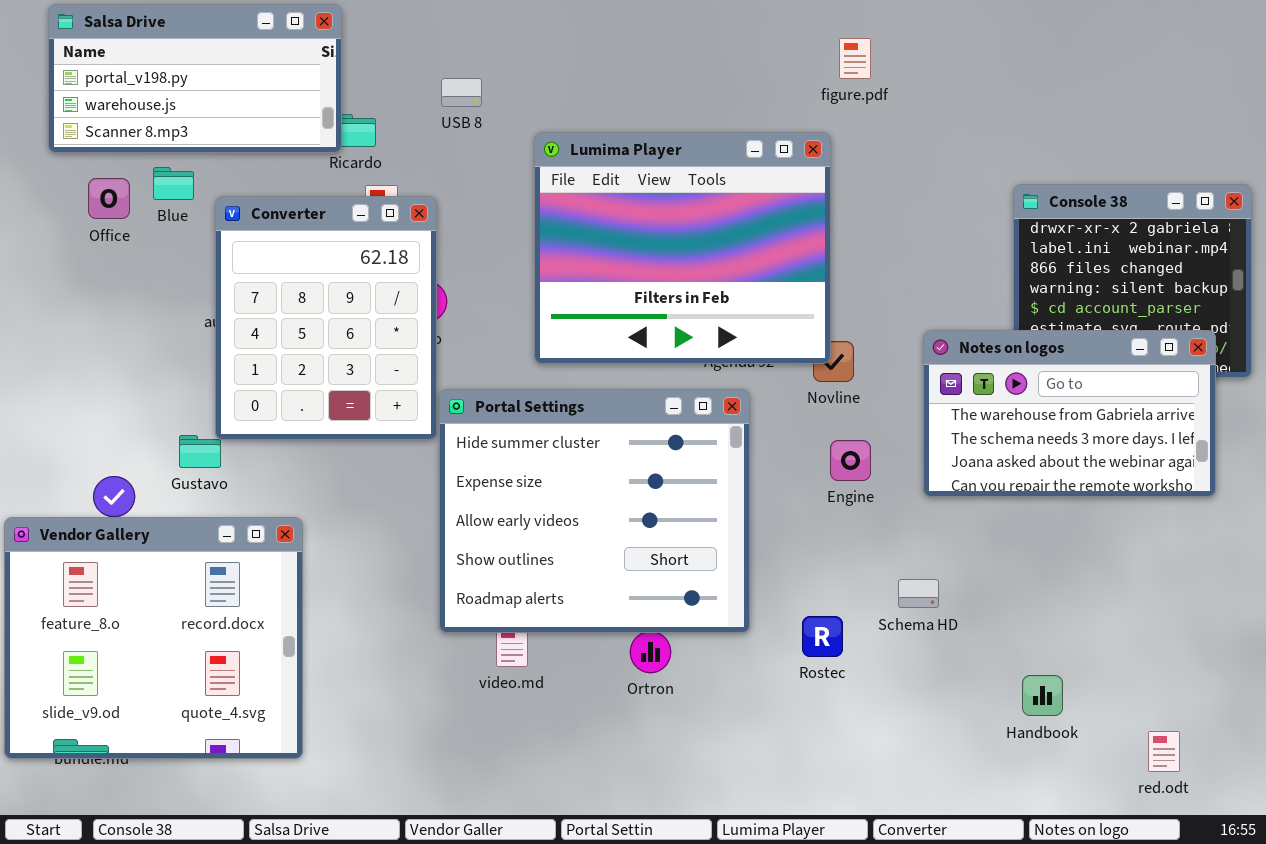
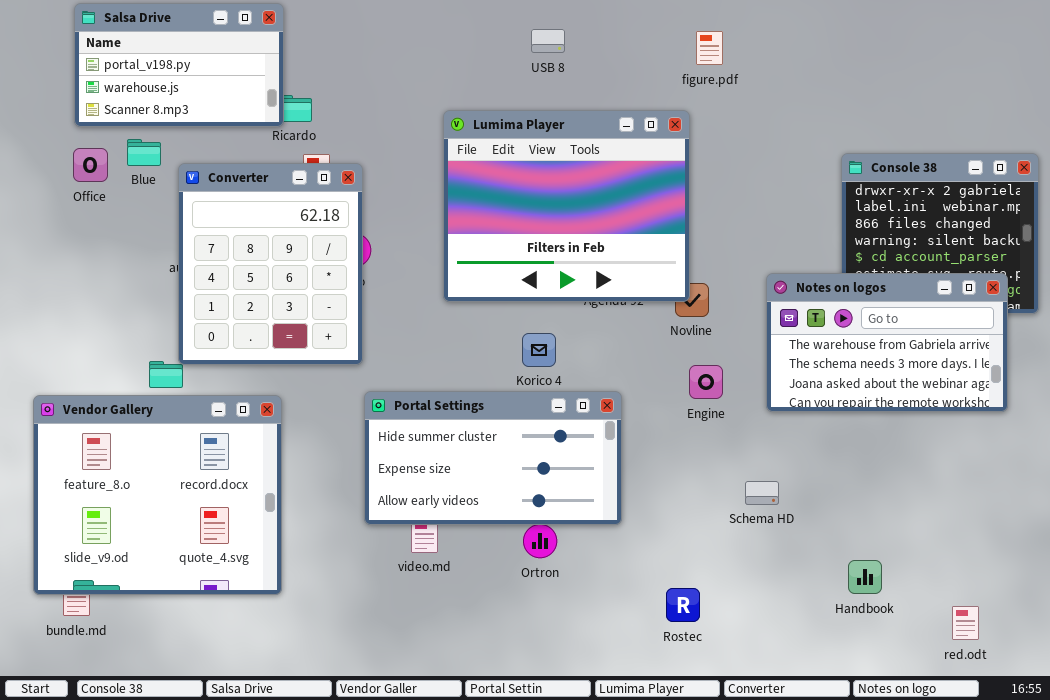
Salsa Drive: [48,4,342,153] -> [74,3,284,127], resized
USB 8: [441,78,482,107] -> [531,29,565,53], moved
Portal Settings: [439,389,750,633] -> [364,391,622,525], resized
Vendor Gallery: [4,517,303,759] -> [33,395,282,595], moved
Rostec: [802,616,843,657] -> [666,588,700,622], moved

